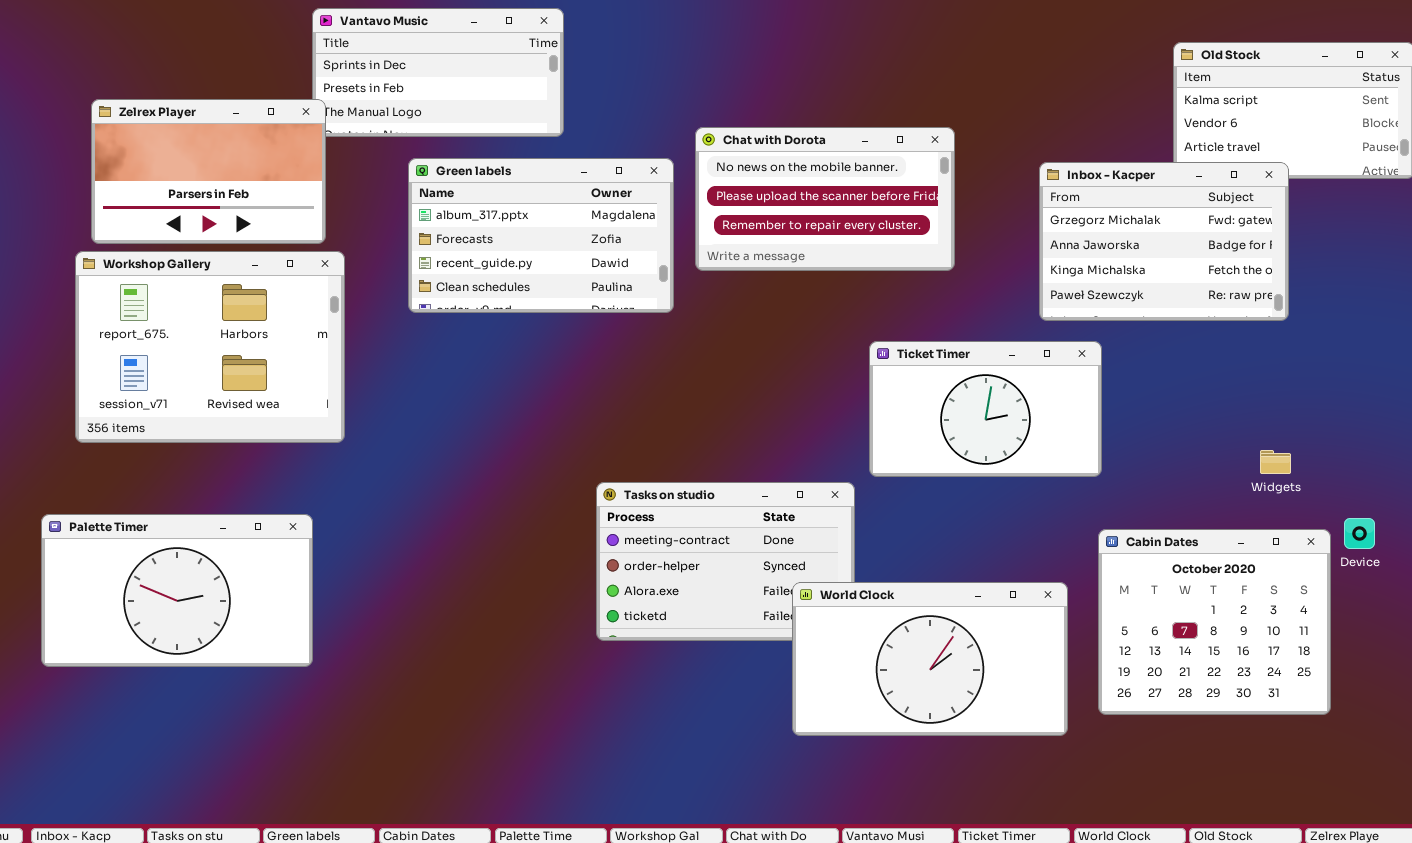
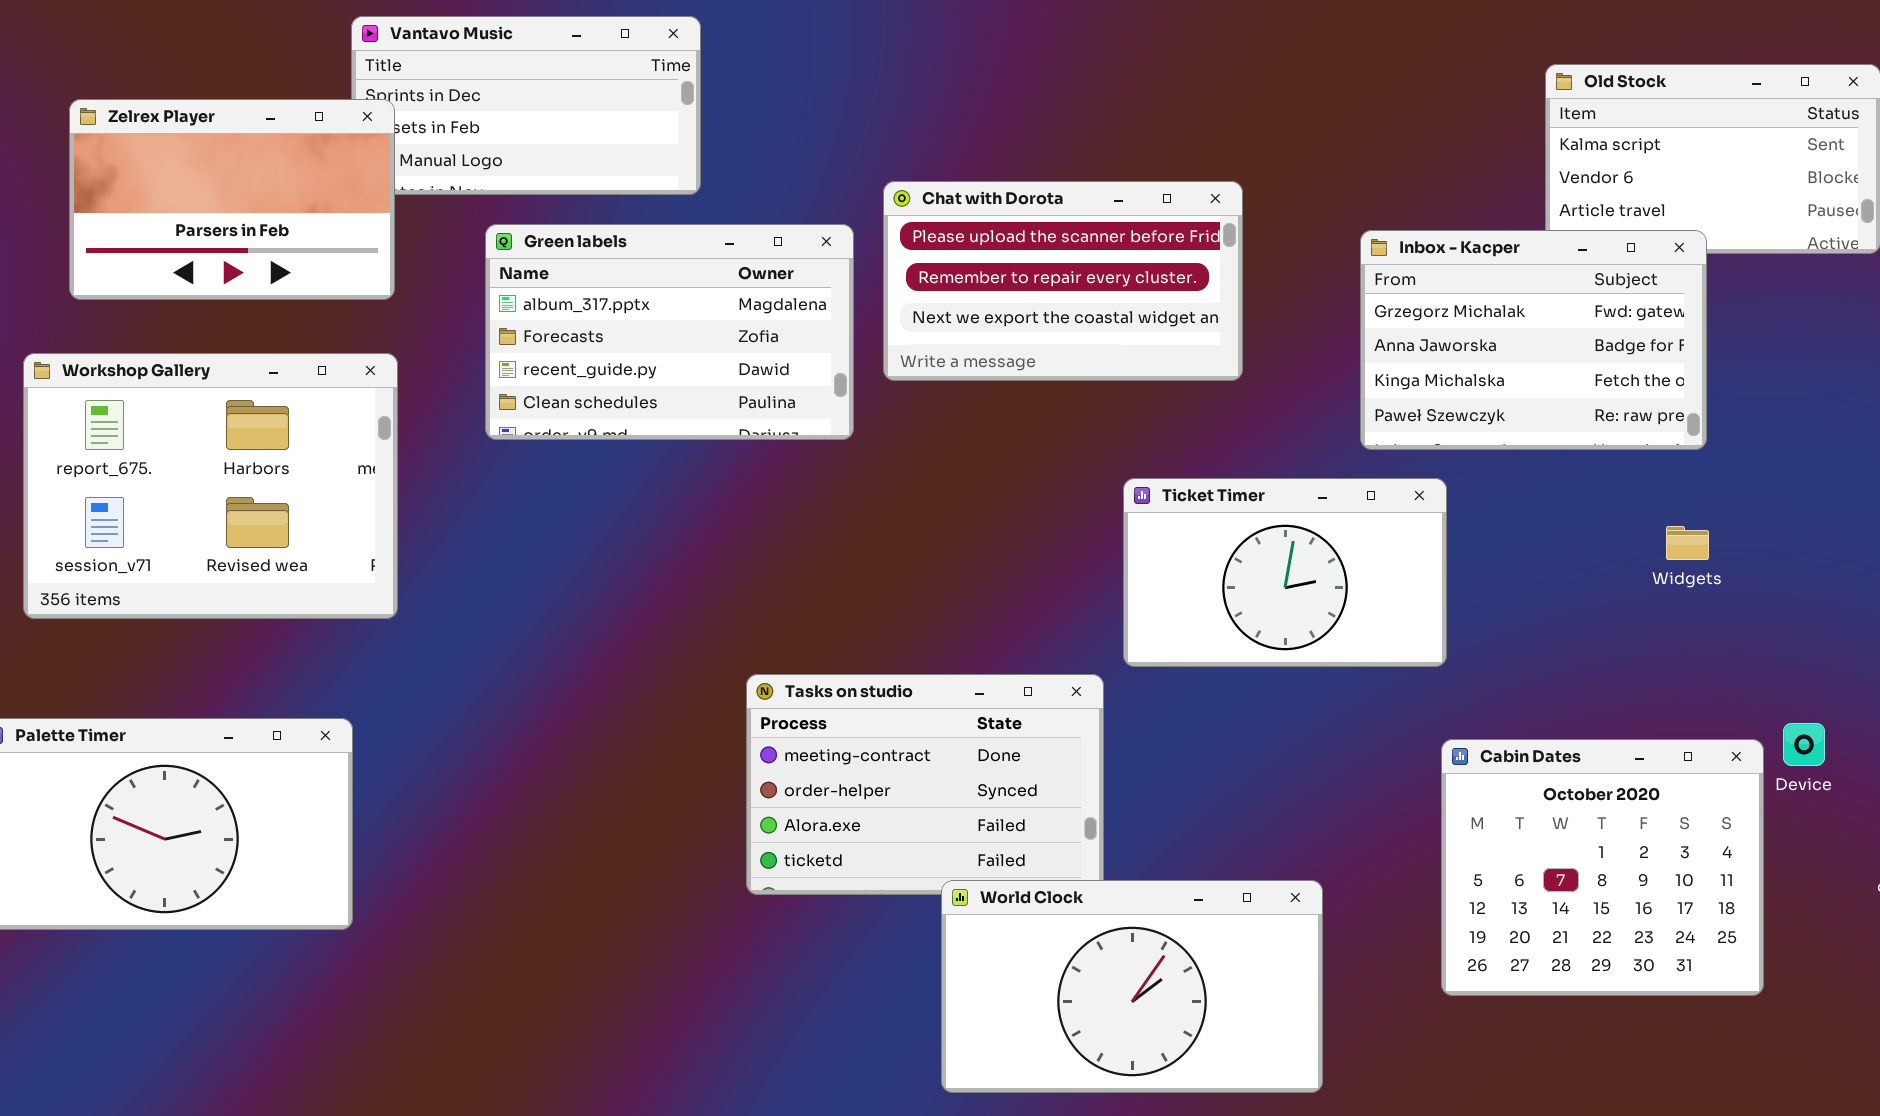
Zelrex Player: [91,99,326,244] -> [69,99,395,300], moved
Chat with Dorota: [695,127,955,271] -> [883,181,1243,381], scrolled down 1 row
Widgets: [1260,450,1291,474] -> [1666,526,1709,560], moved
World Clock: [792,582,1068,736] -> [941,880,1323,1093], moved

